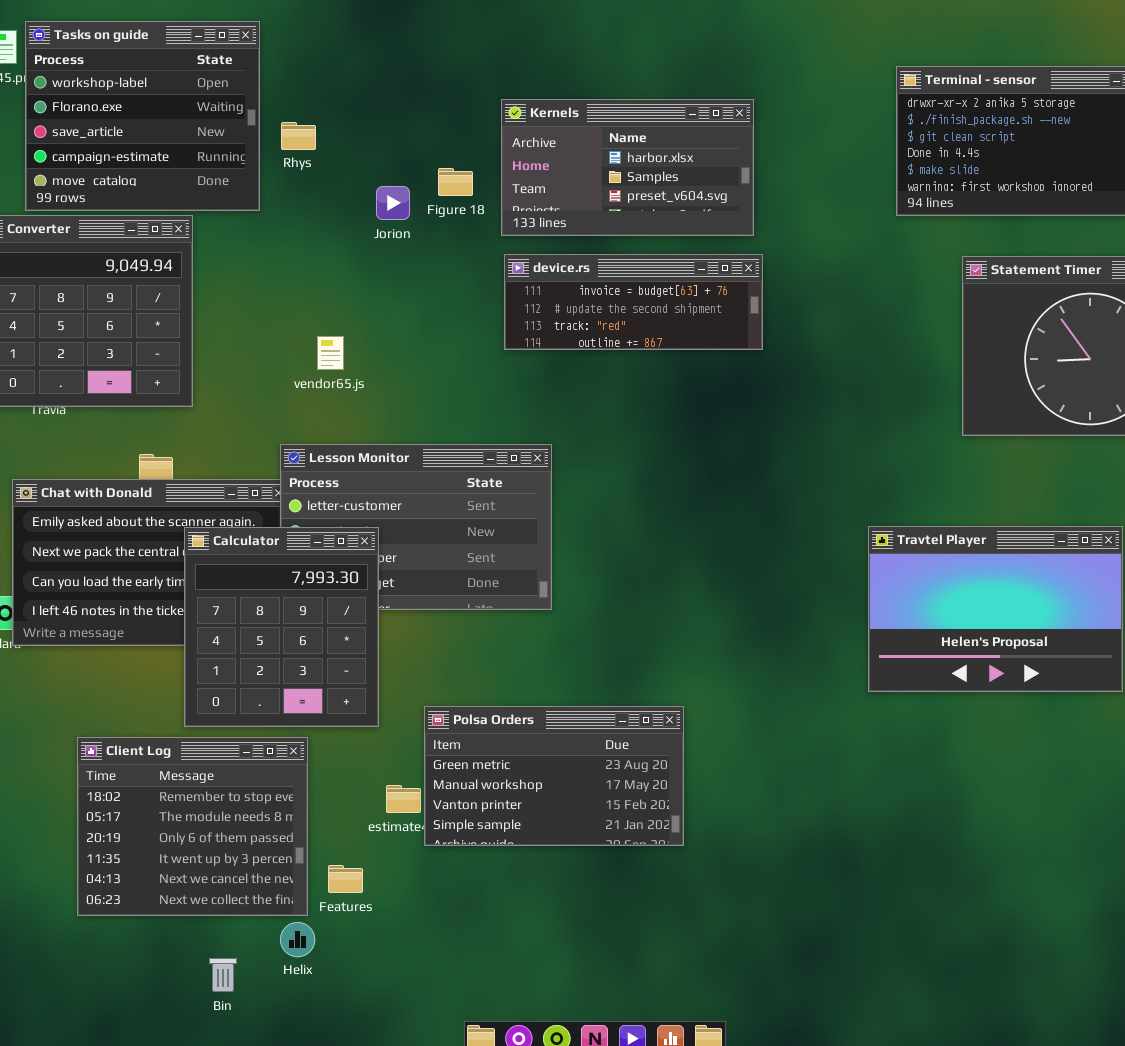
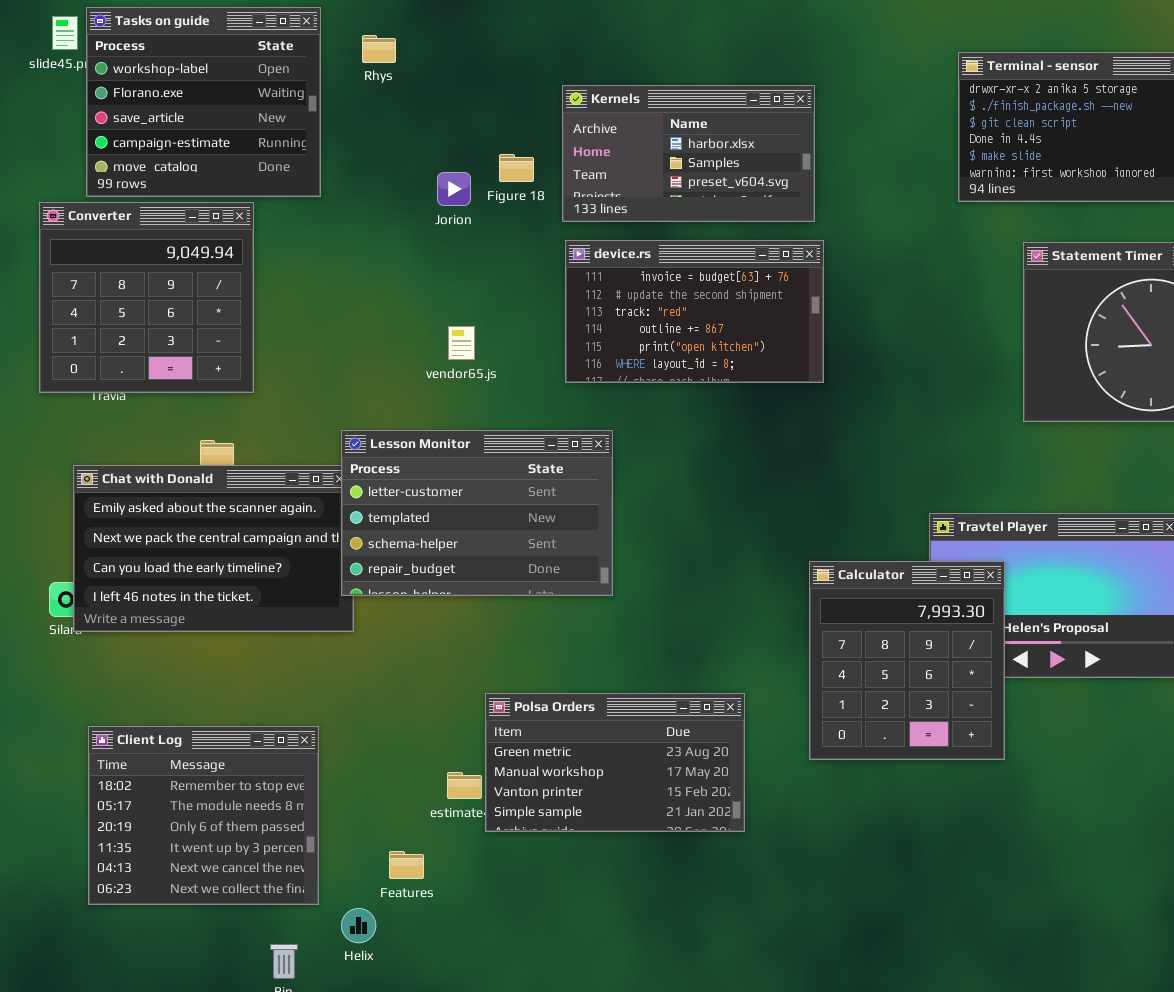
Rhys: [281,122,316,150] -> [362,35,396,63], moved
device.rs: [504,254,763,350] -> [565,240,824,383], resized
vendor65.js: [317,336,344,370] -> [448,326,475,360], moved
Calculator: [184,527,379,727] -> [809,561,1005,760], moved
Client Log: [77,737,308,916] -> [88,726,319,905], moved

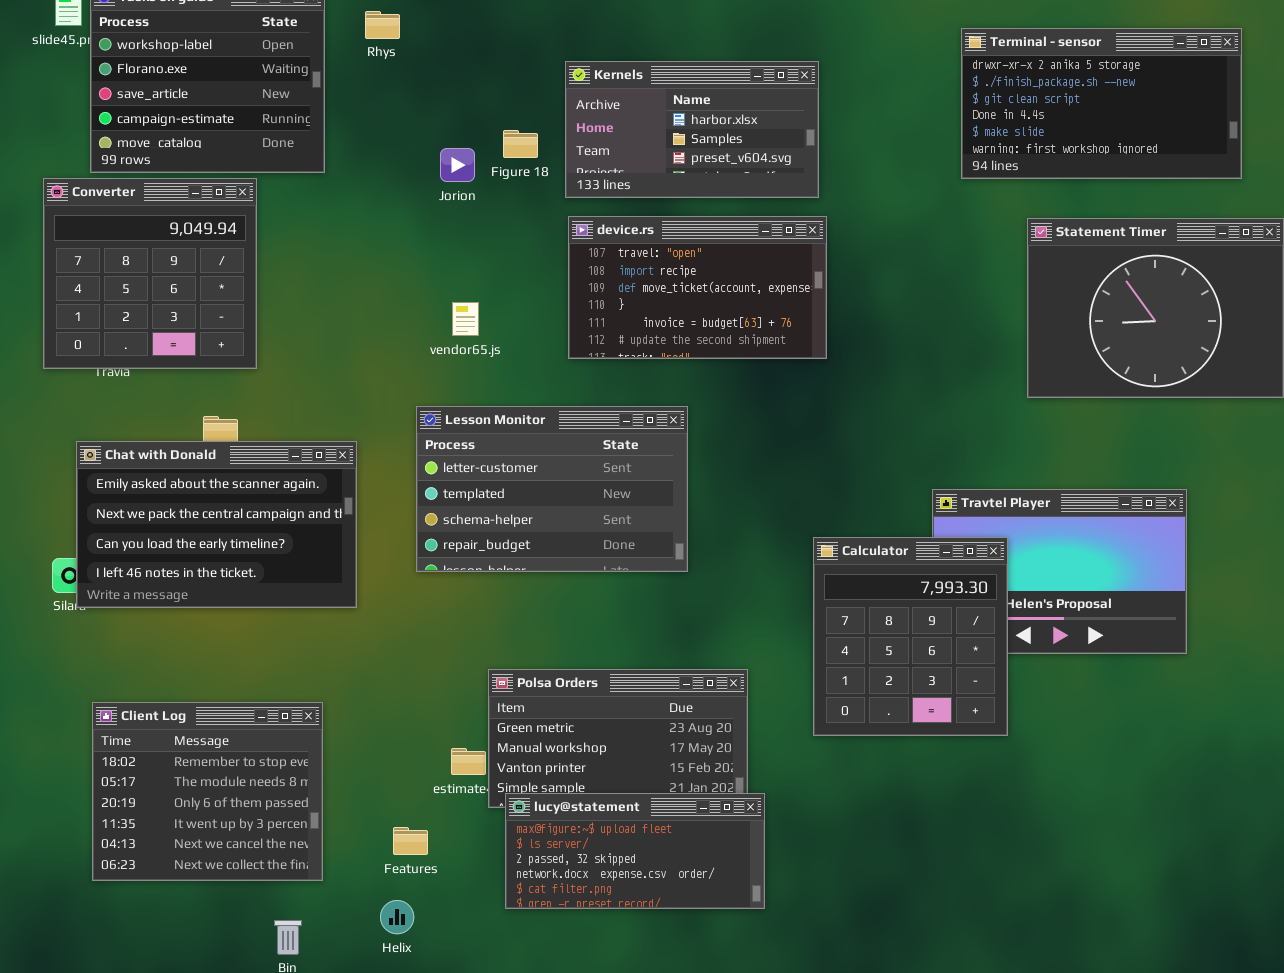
device.rs: [565,240,824,383] -> [568,216,827,359], scrolled up 4 rows
Lesson Monitor: [341,430,613,596] -> [416,406,688,572], moved
lucy@statement: none -> [505,793,765,909], opened
Helix: [341,908,376,943] -> [380,900,414,934], moved

